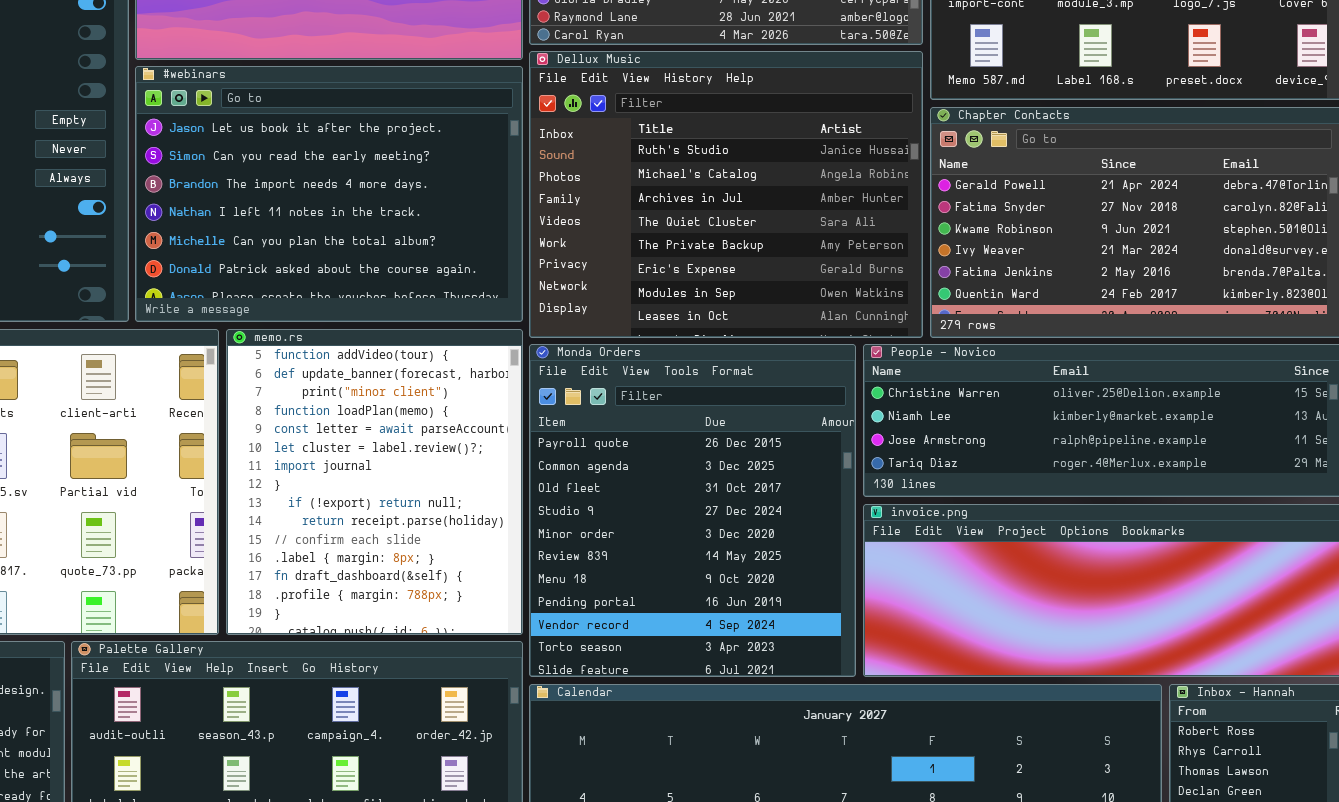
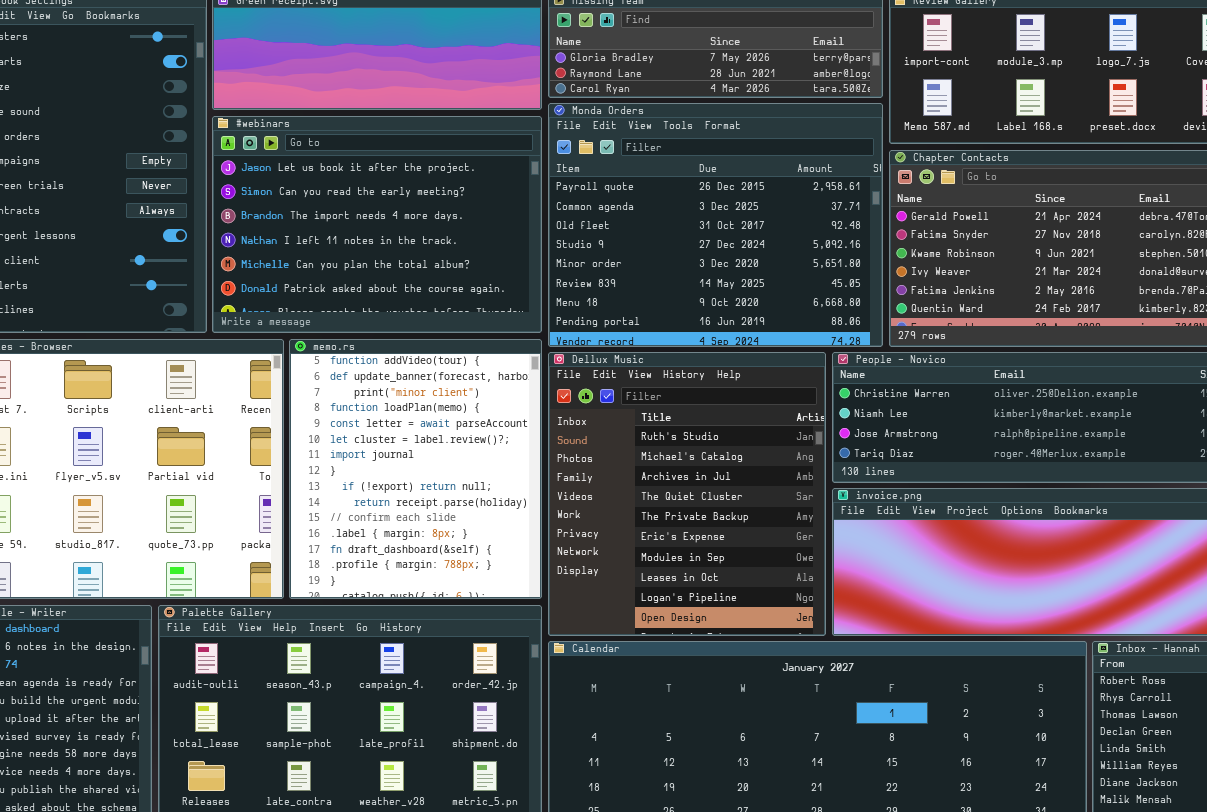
Dellux Music: [529,51,923,338] -> [548,352,826,636], moved, resized
Monda Orders: [529,344,856,677] -> [548,103,883,347], moved, resized

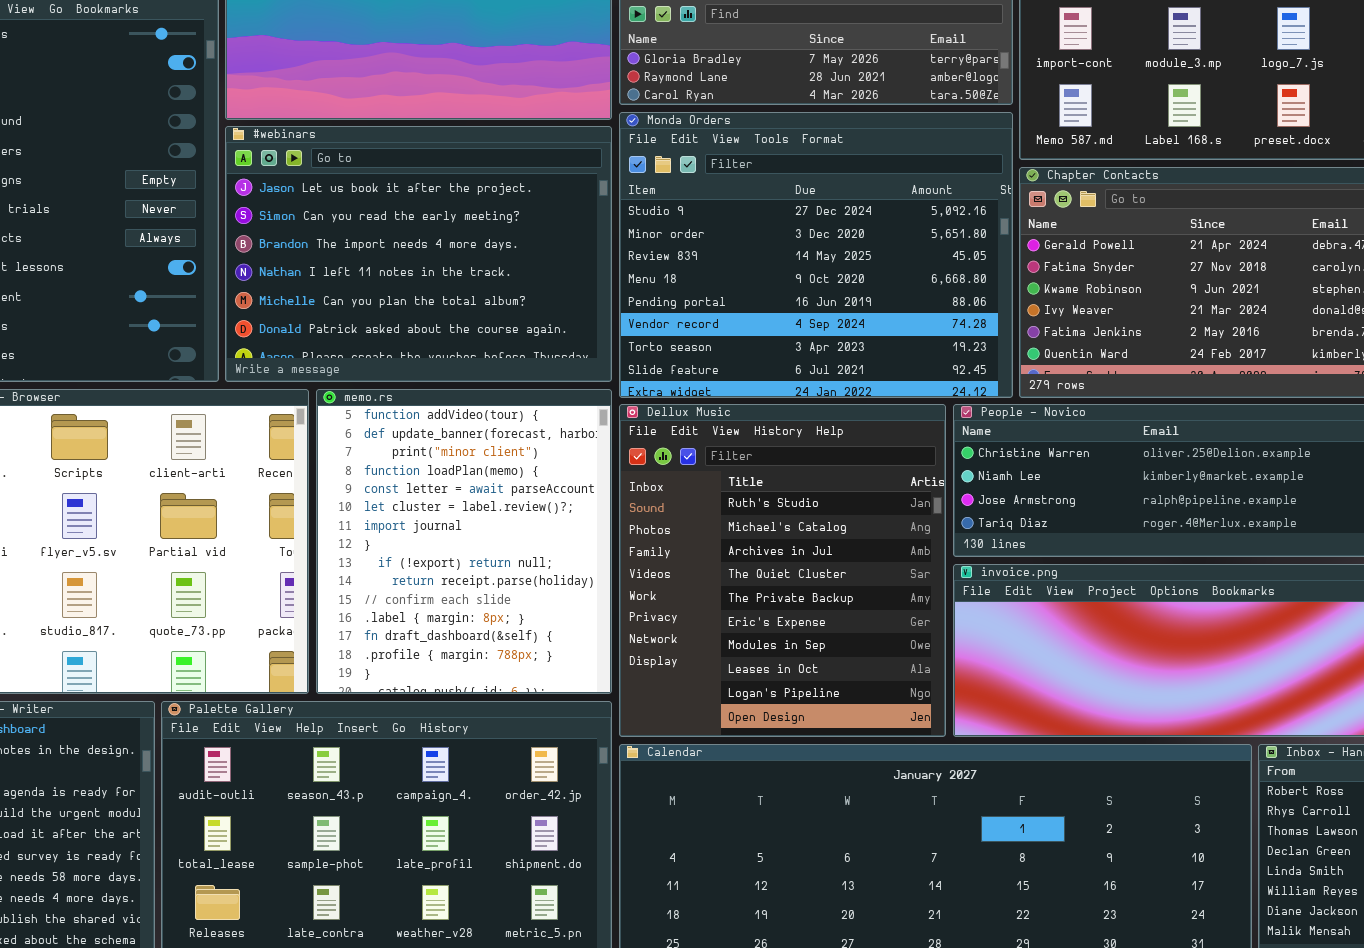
Monda Orders: [548,103,883,347] -> [619,112,1013,398], scrolled down 3 rows

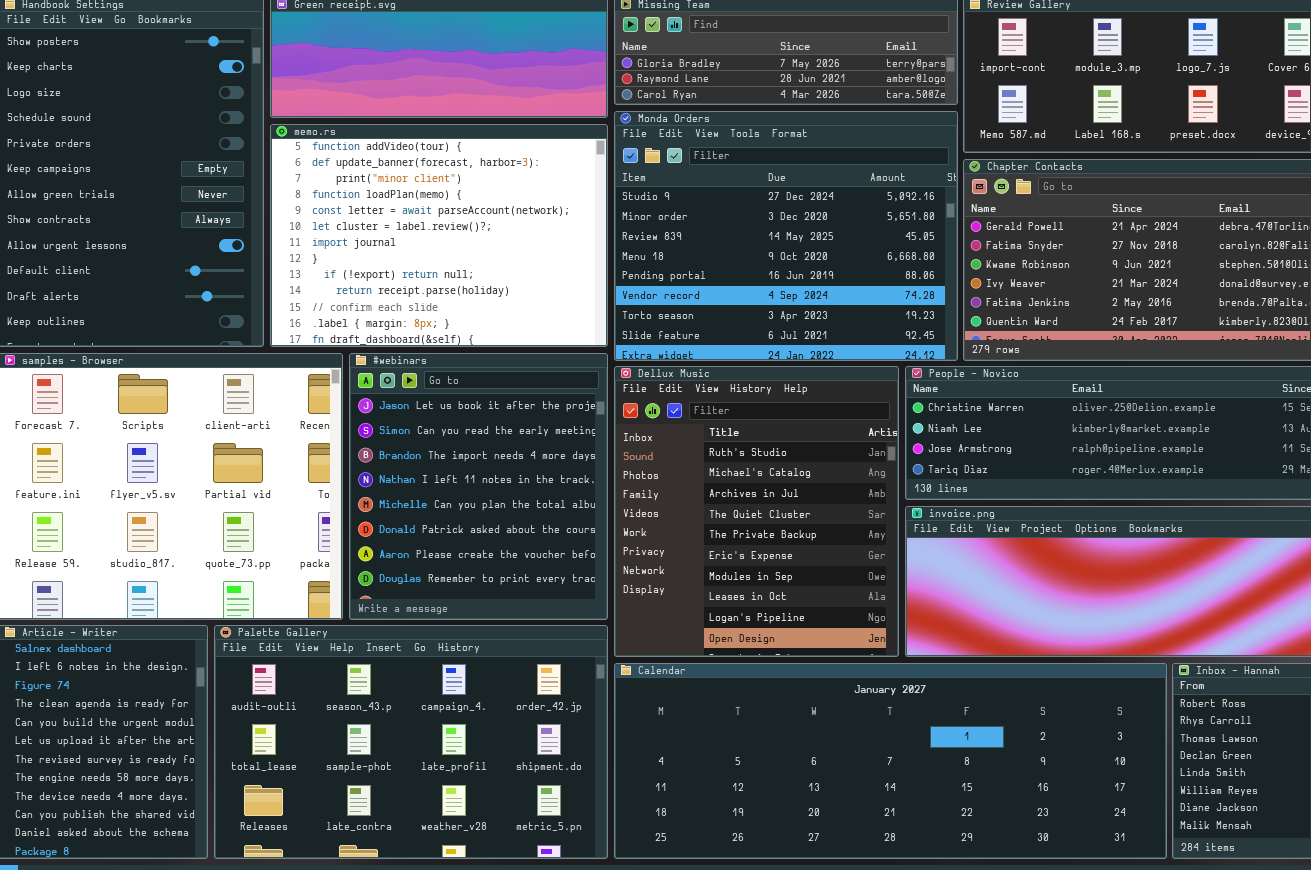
#webinars: [225,126,612,382] -> [349,353,608,620], moved, resized
memo.rs: [316,389,612,694] -> [270,124,608,347], moved, resized

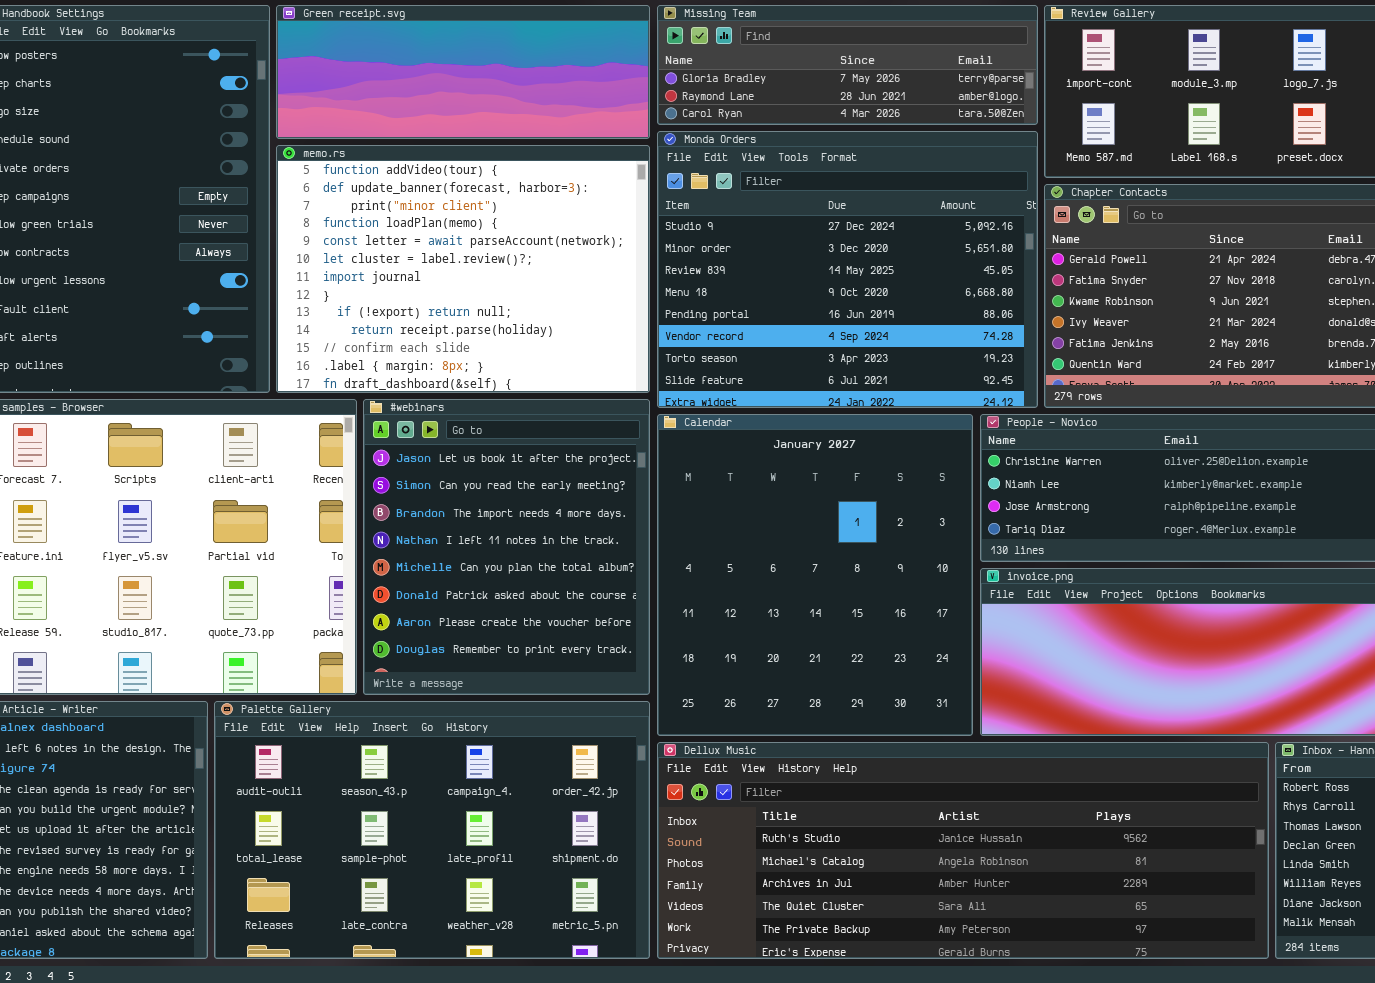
Dellux Music: [614,366,899,657] -> [657,742,1269,959], moved, resized
Calendar: [614,663,1167,859] -> [657,414,973,736], moved, resized

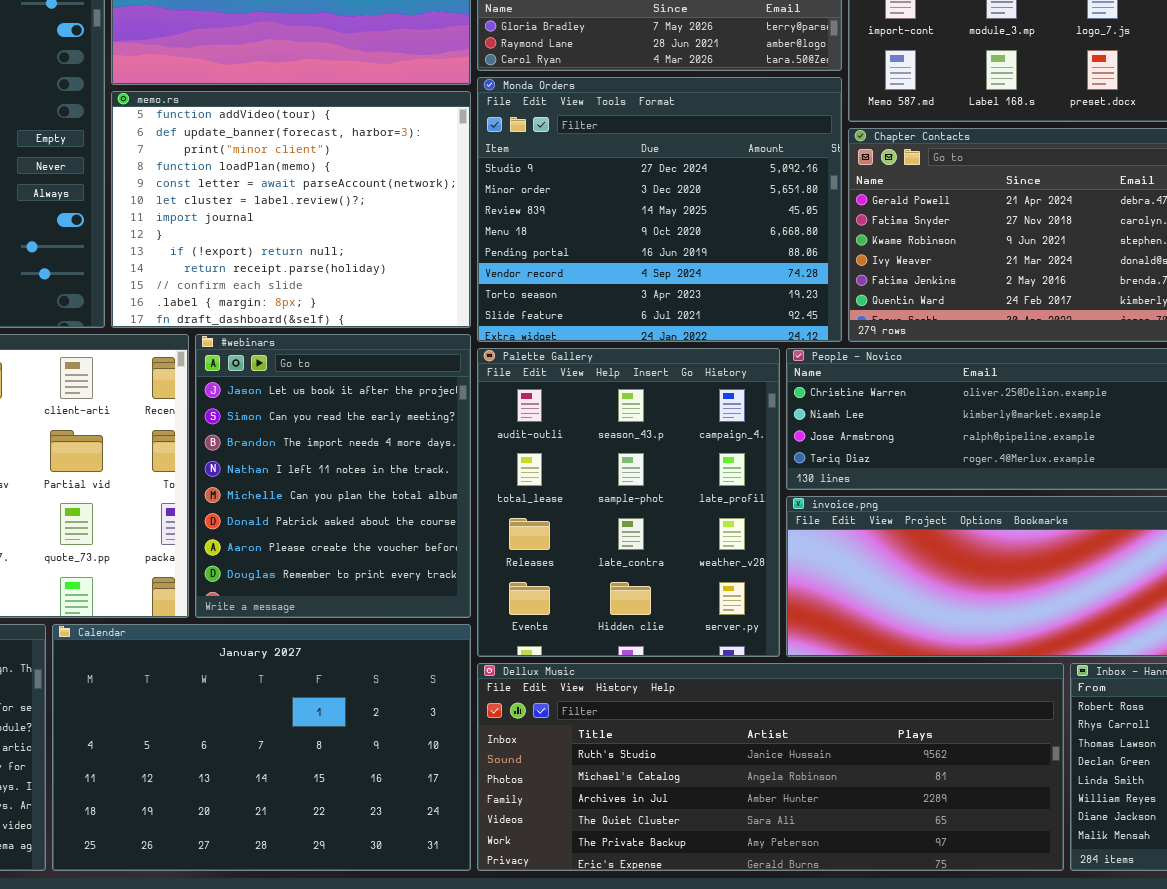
Calendar: [657,414,973,736] -> [52,624,471,871], moved, resized
Palette Gallery: [214,701,650,959] -> [477,348,780,657], moved, resized

